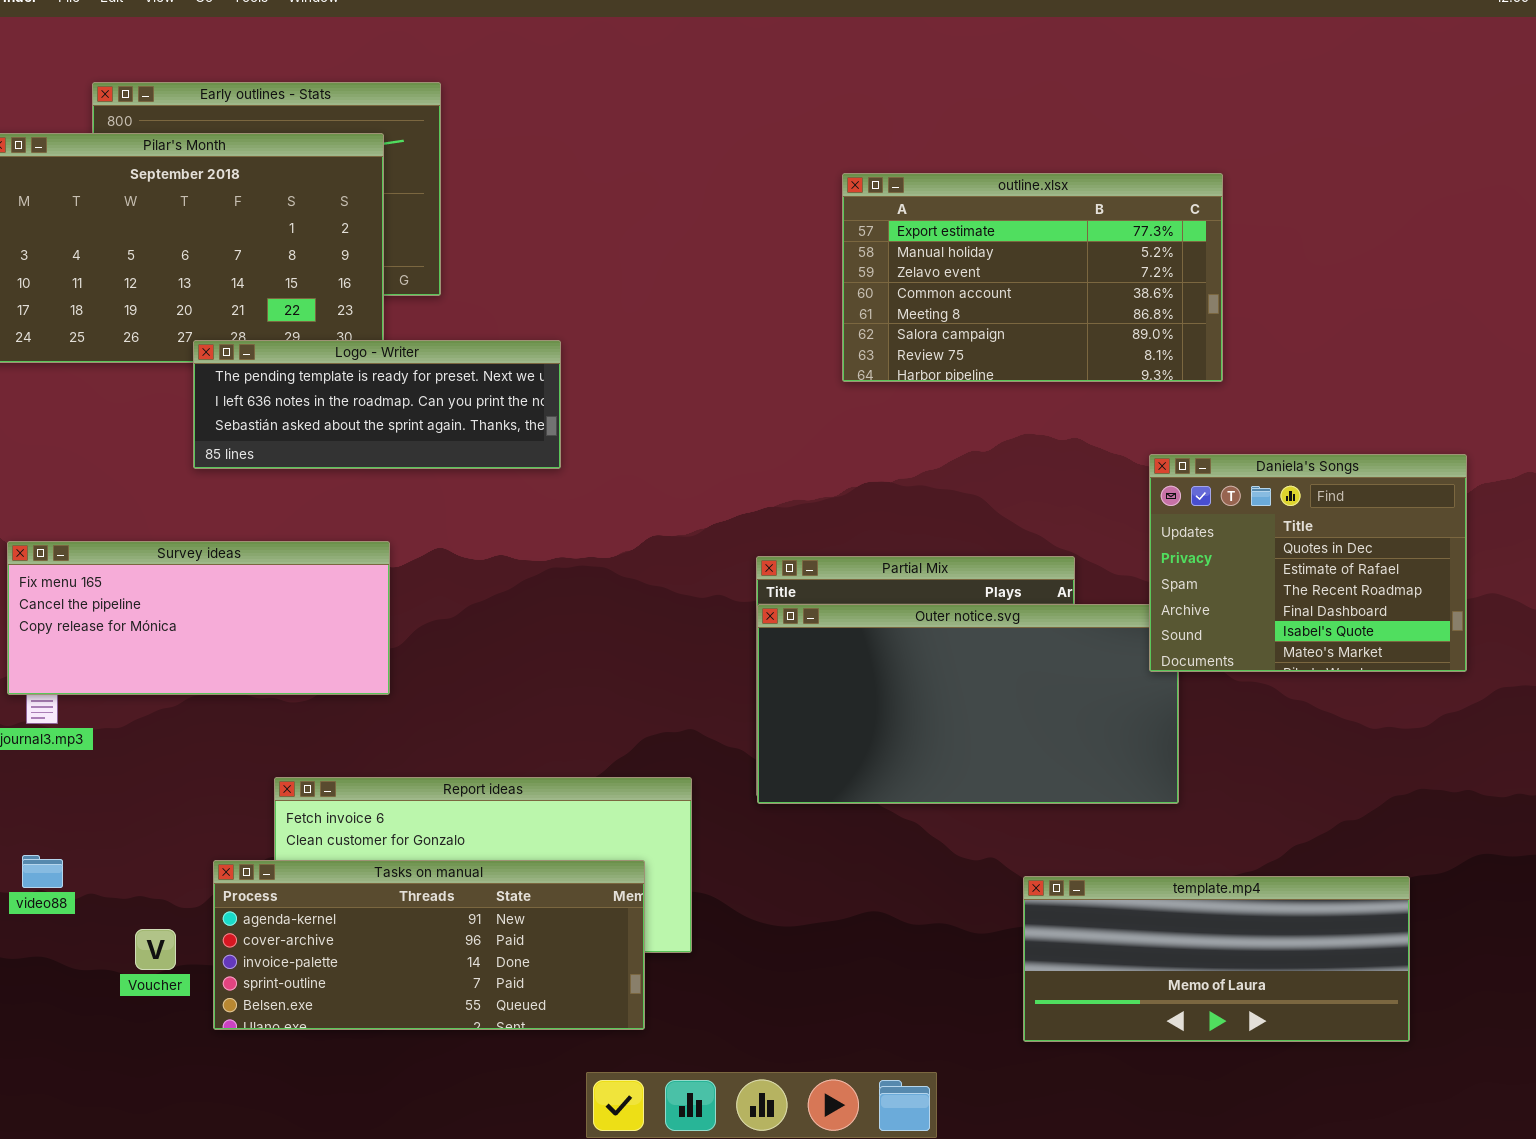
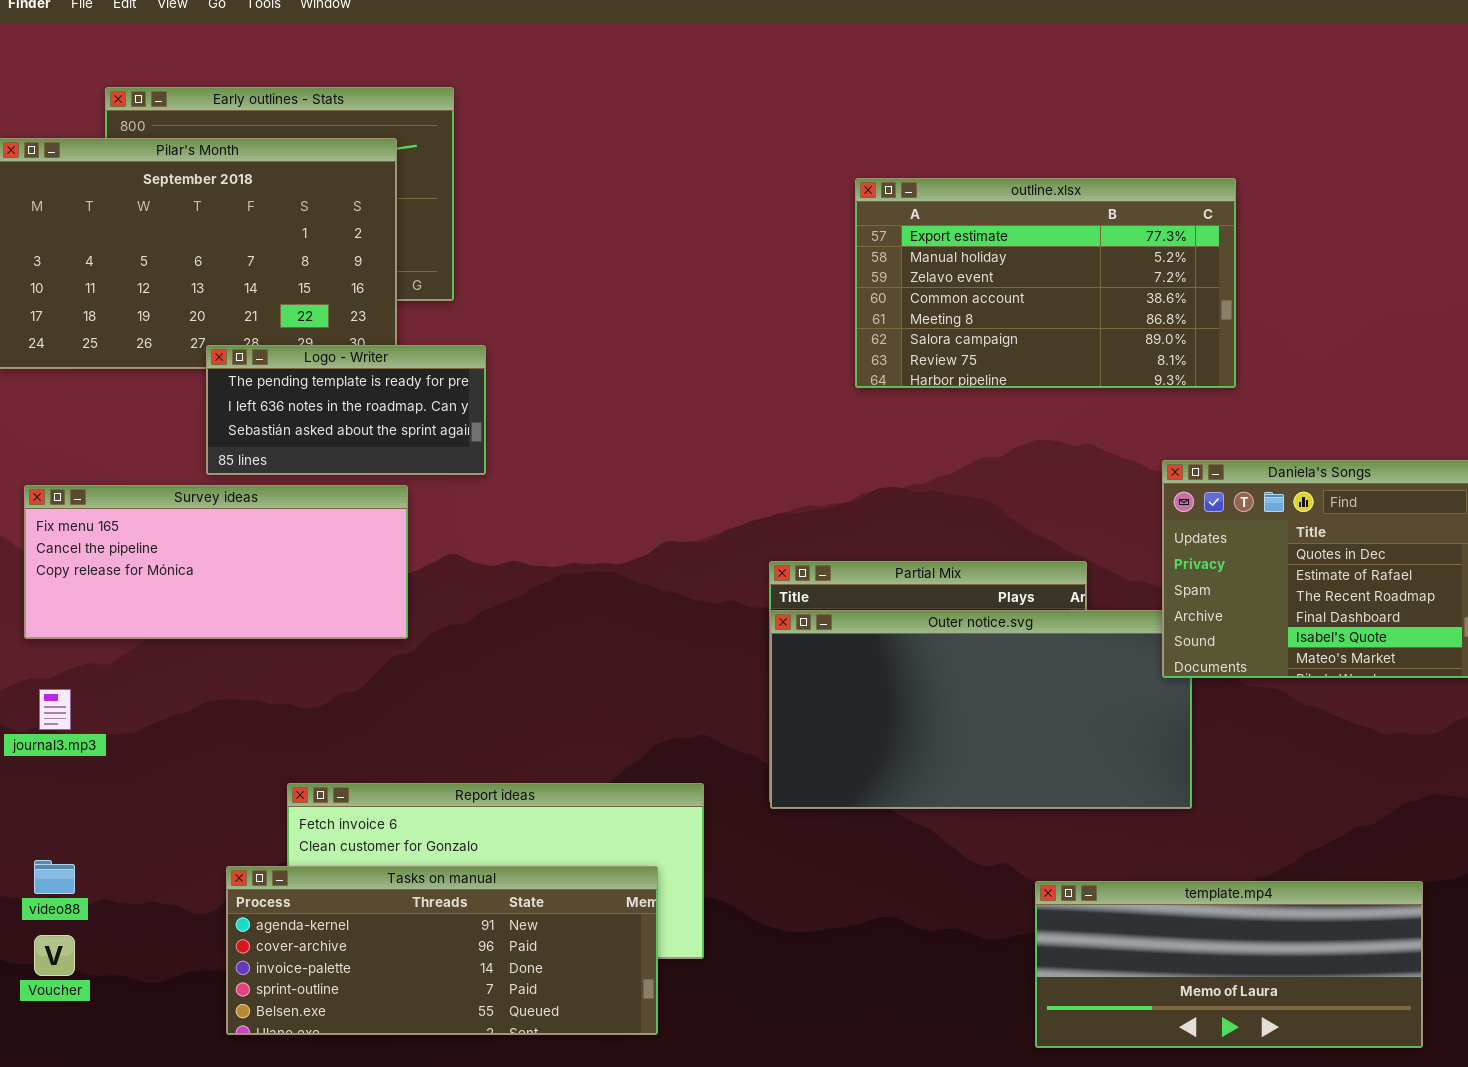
Logo - Writer: [193,340,561,469] -> [206,345,486,475], resized
Survey ideas: [7,541,390,695] -> [24,485,408,639], moved
Voucher: [135,929,176,970] -> [34,935,75,976], moved

